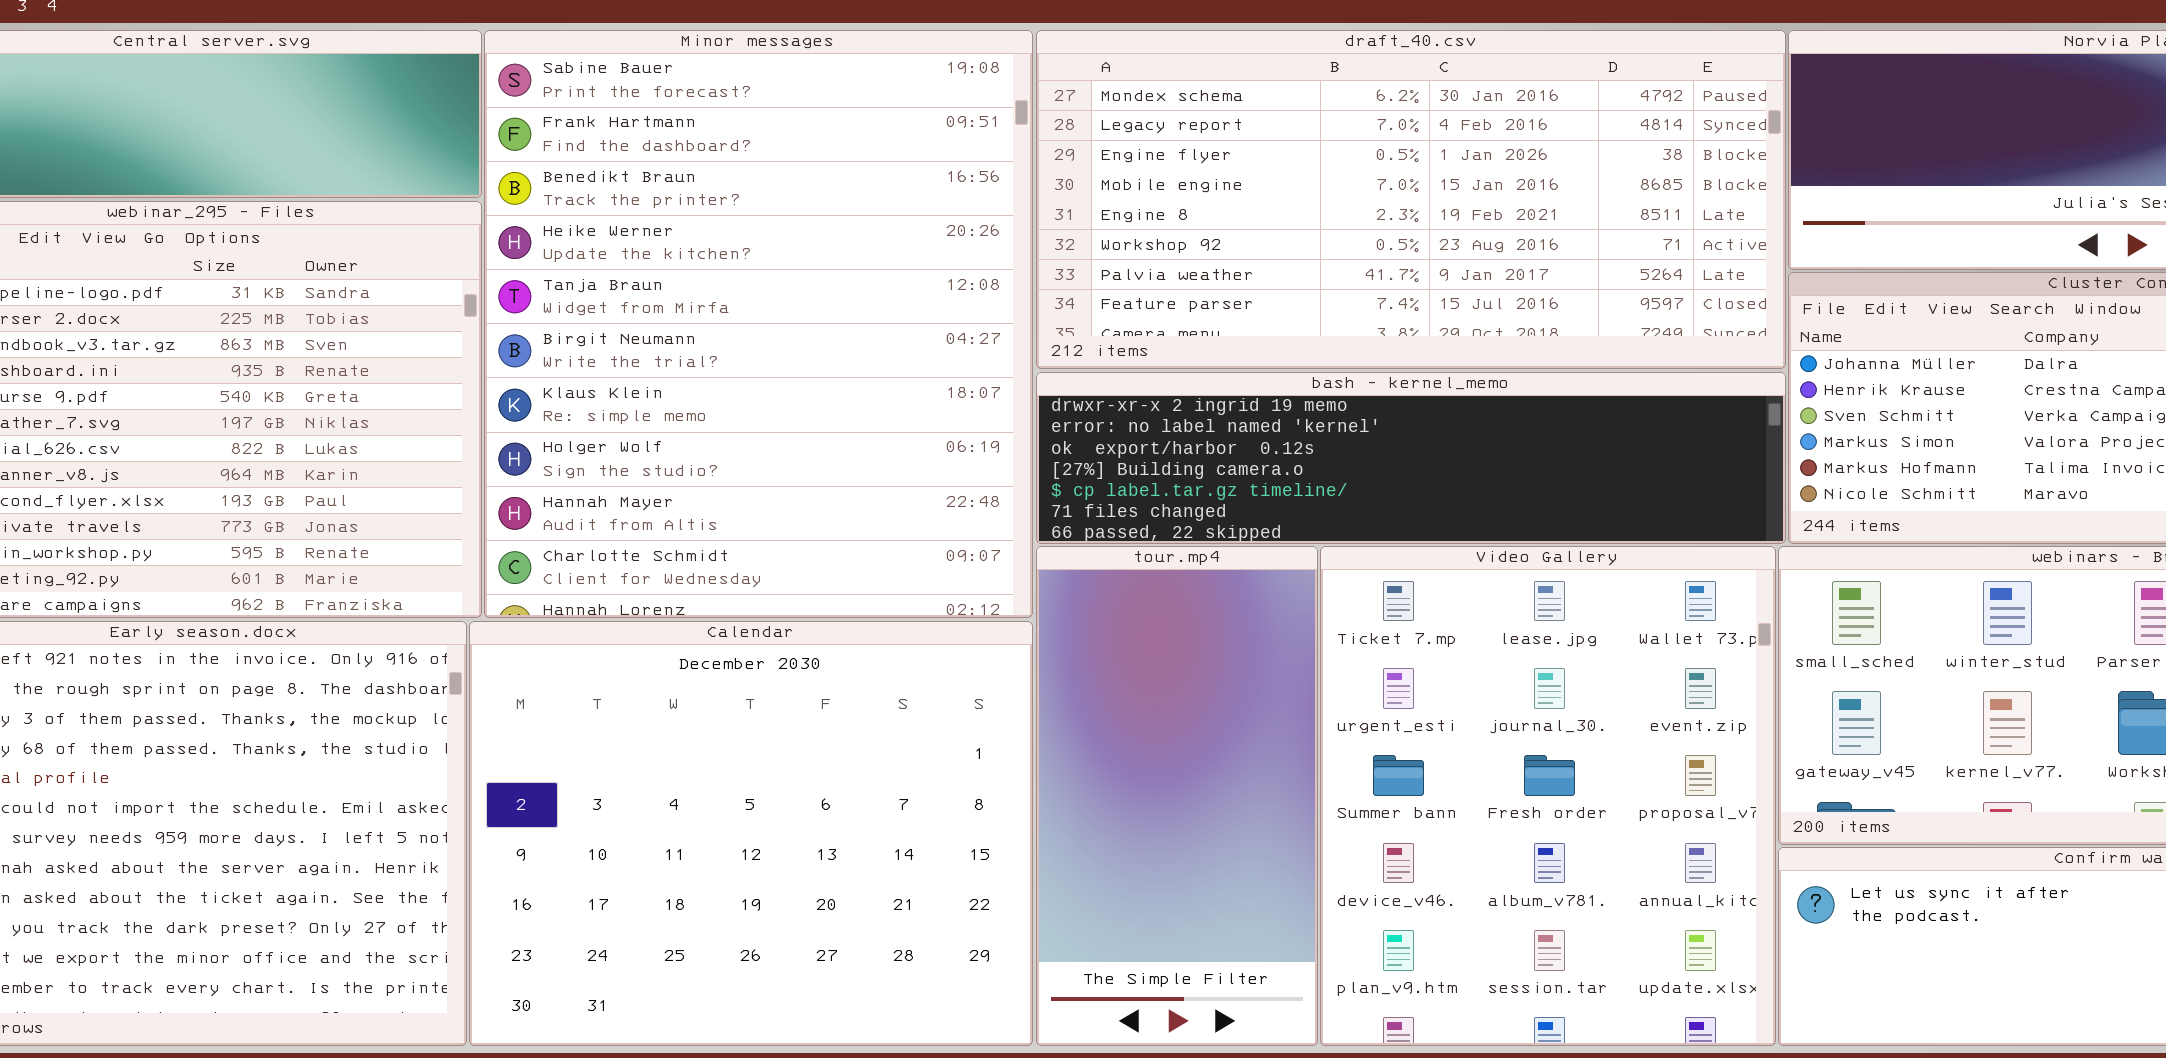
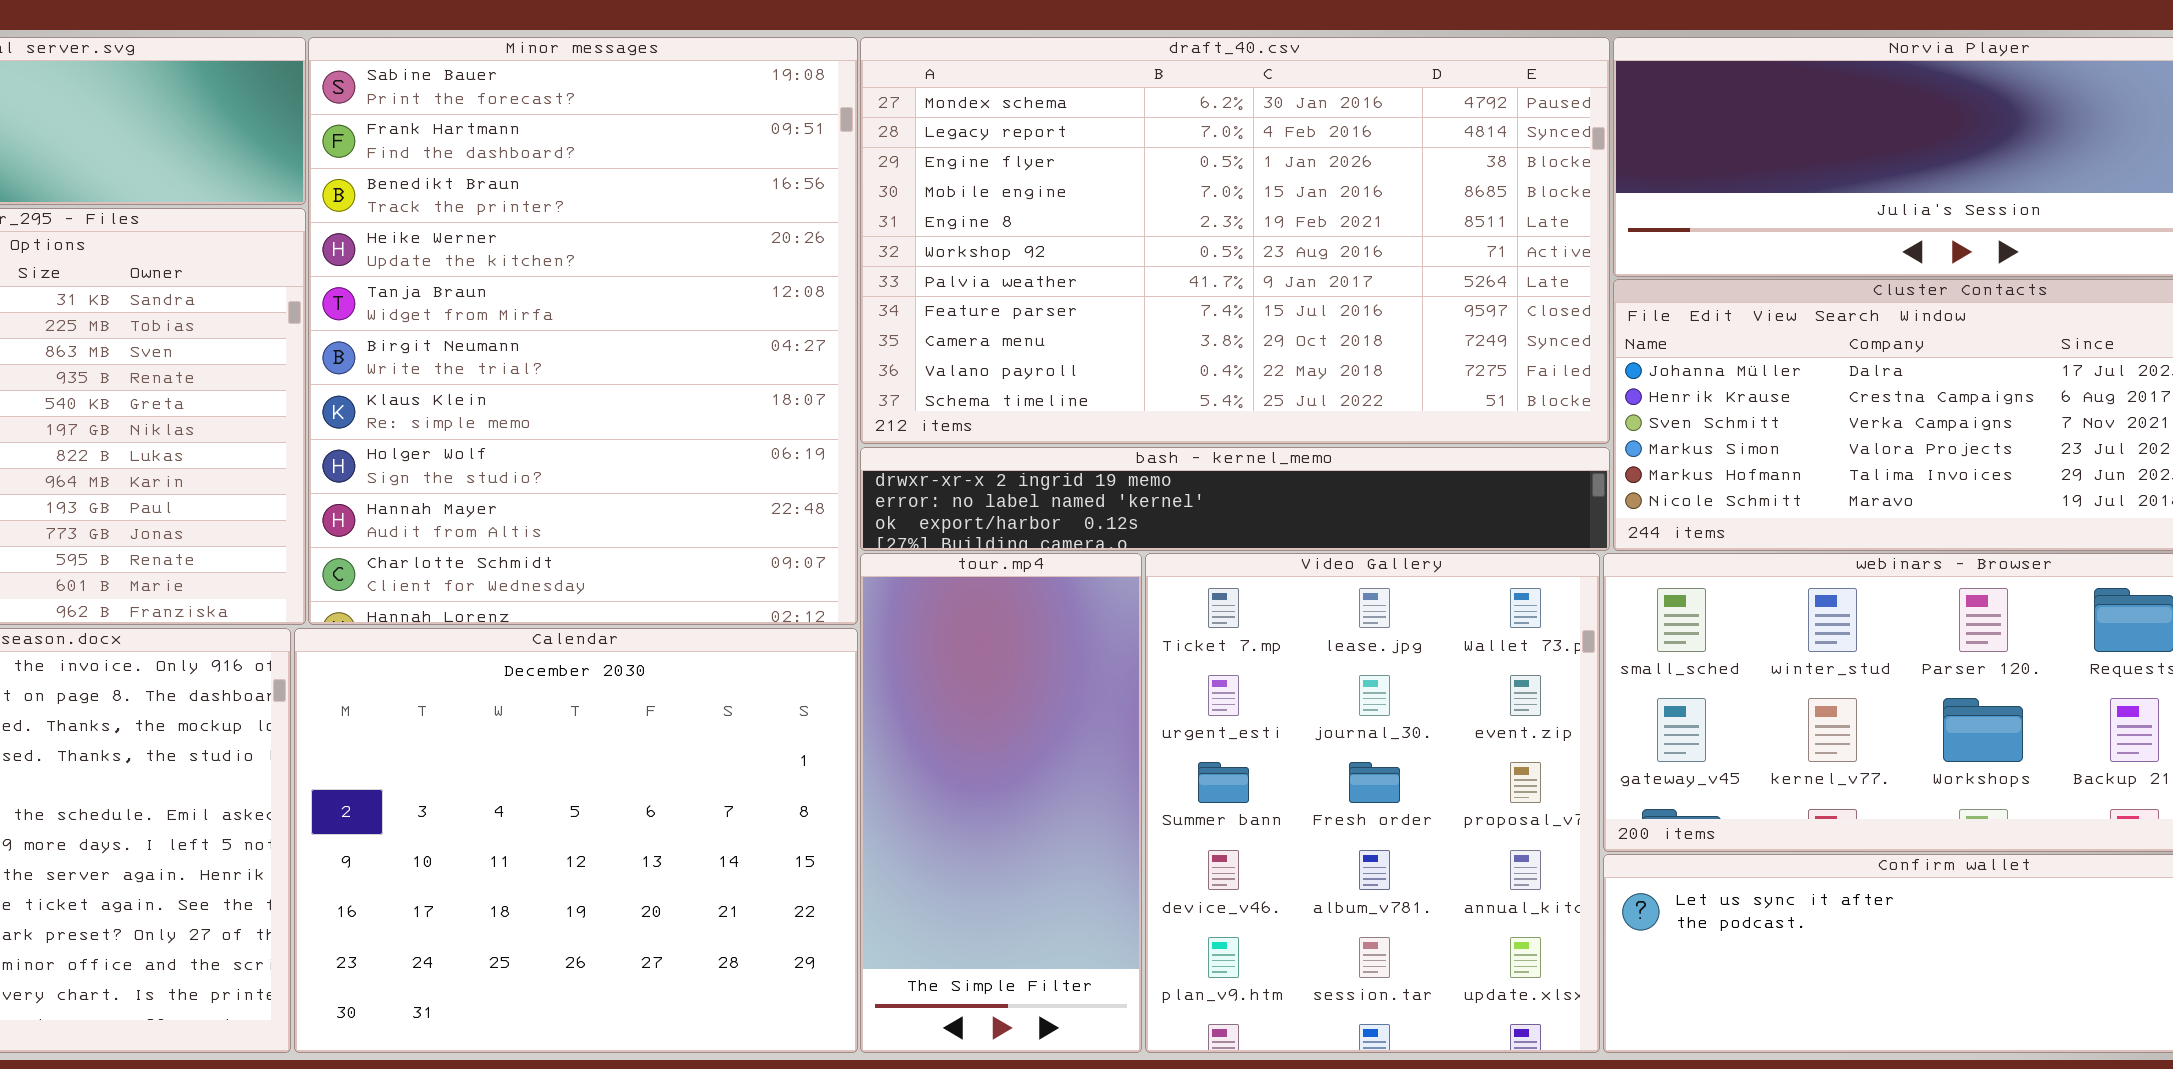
draft_40.csv: [1036,30,1786,369] -> [860,37,1610,444], resized
bash - kernel_memo: [1036,372,1786,544] -> [860,447,1610,551], resized

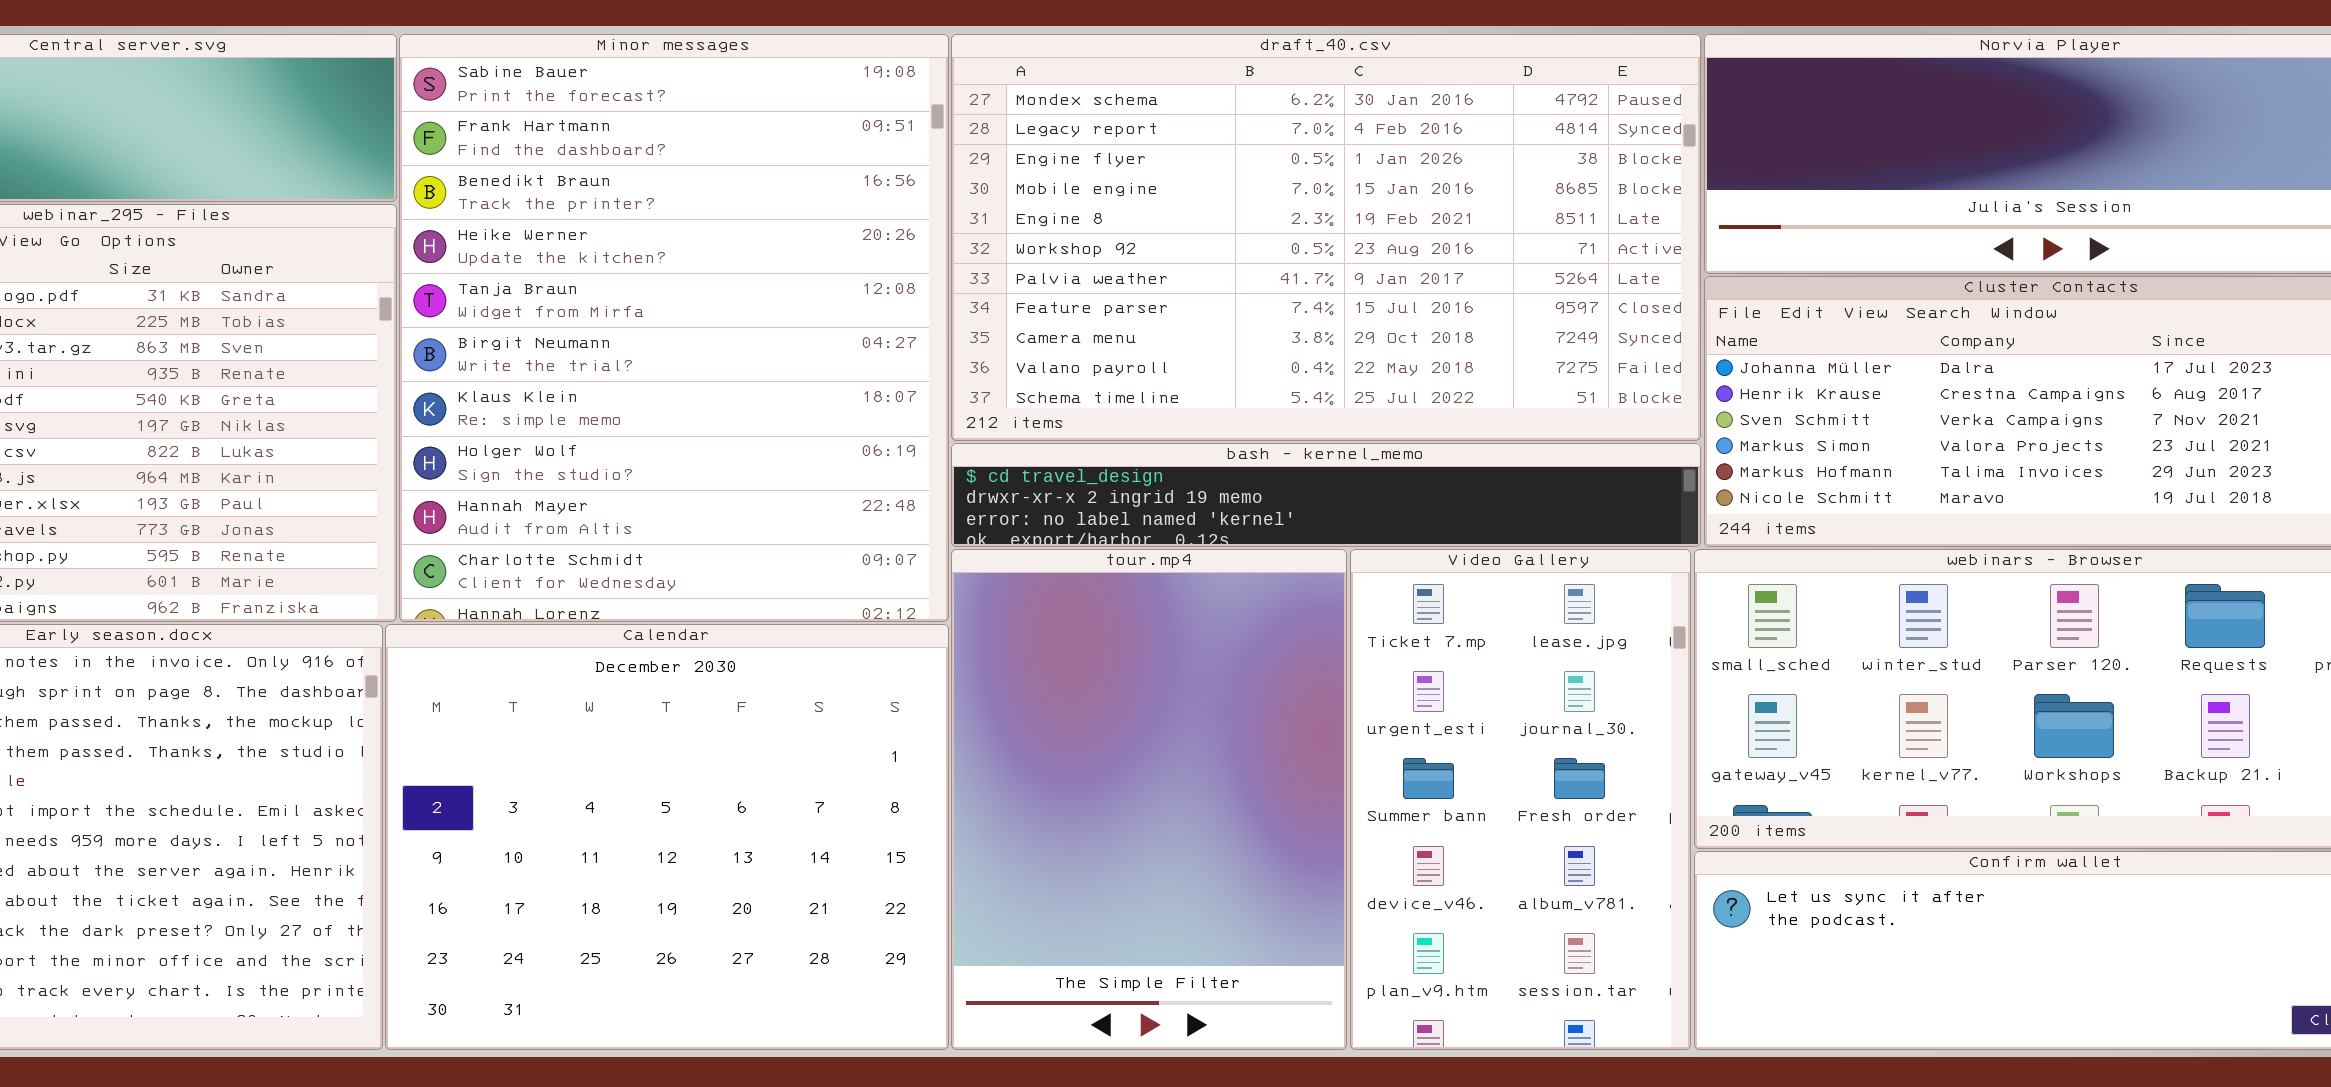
bash - kernel_memo: [860,447,1610,551] -> [951,443,1701,547], scrolled up 1 row
tour.mp4: [860,553,1142,1053] -> [951,549,1347,1050], resized
Video Gallery: [1145,553,1600,1053] -> [1350,549,1691,1050], resized

